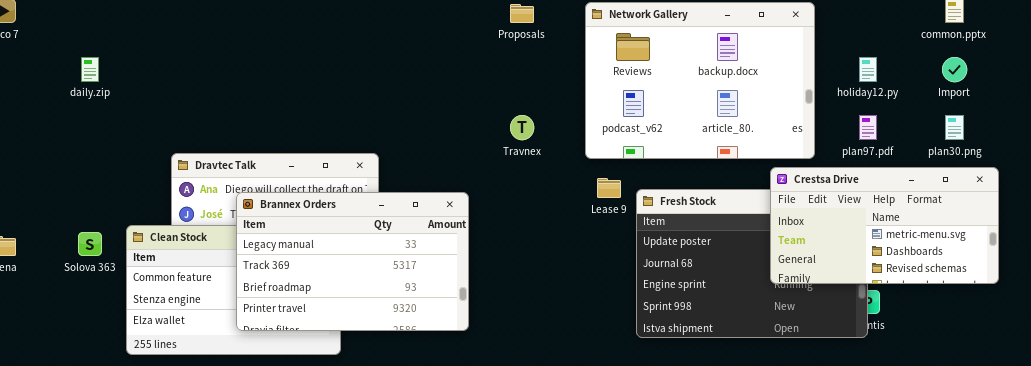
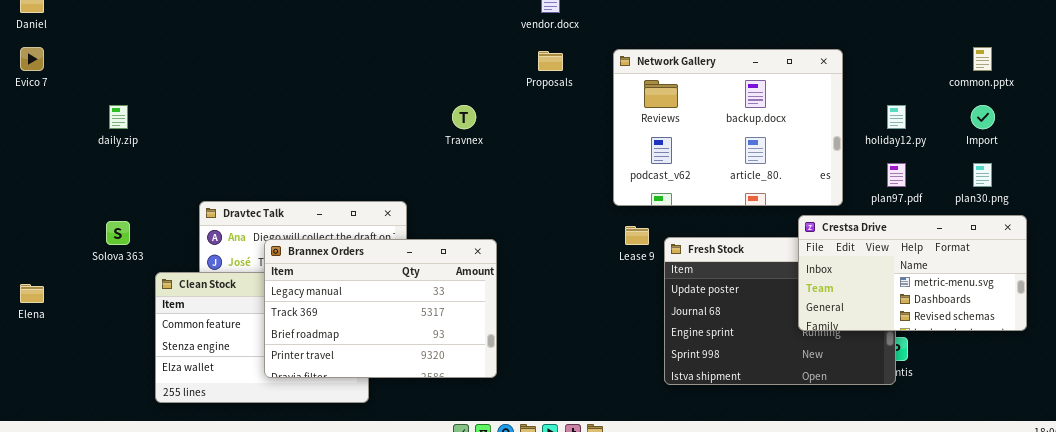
Travnex: [510,115,534,140] -> [452,105,476,129], moved
Solova 363: [78,232,102,256] -> [106,221,130,245], moved

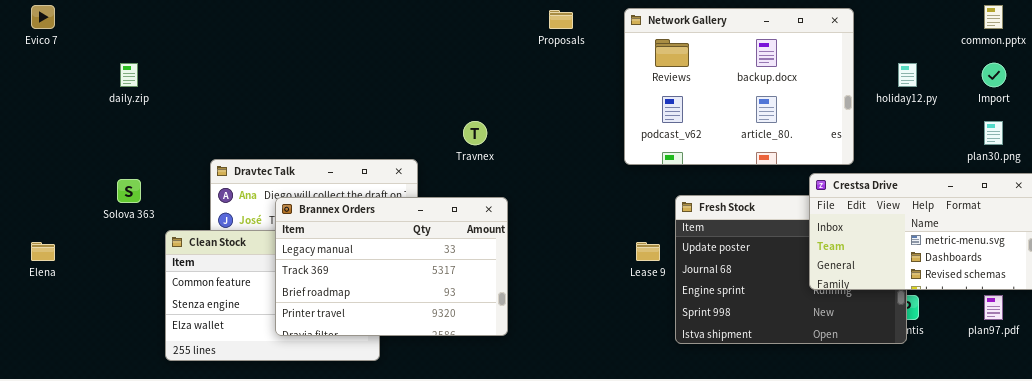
Travnex: [452,105,476,129] -> [463,121,487,145], moved
plan97.pdf: [887,163,906,187] -> [984,295,1003,320], moved
Lease 9: [625,226,649,245] -> [636,242,660,261], moved

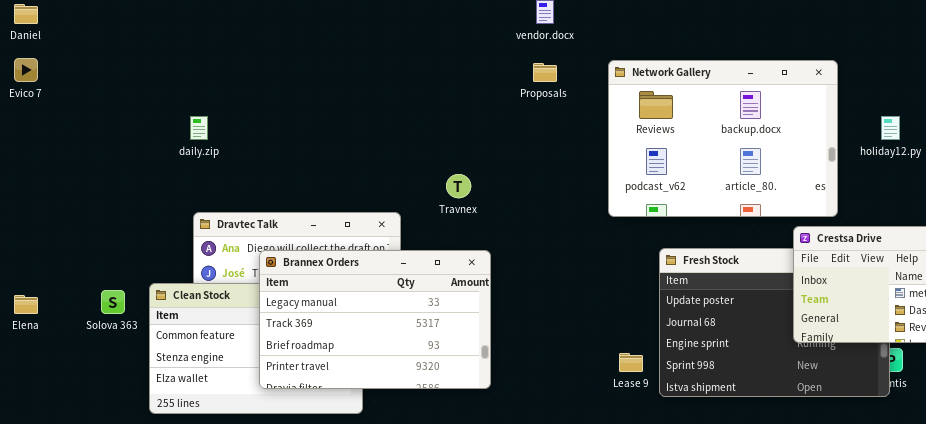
daily.zip: [120,63,138,87] -> [190,116,208,140], moved
Solova 363: [117,179,141,203] -> [101,290,125,314], moved
Lease 9: [636,242,660,261] -> [619,353,643,372], moved

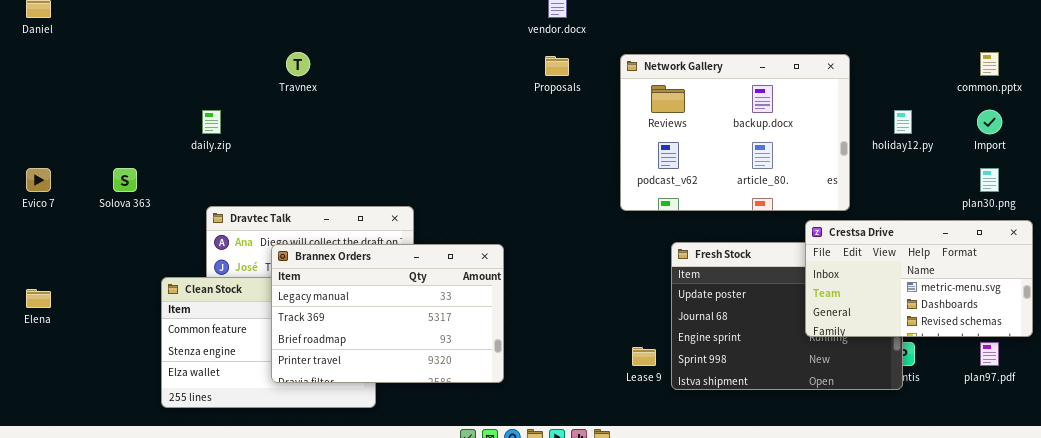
Evico 7: [14,58,38,82] -> [26,168,51,192], moved
Travnex: [446,174,471,198] -> [286,52,310,76], moved
Solova 363: [101,290,125,314] -> [113,168,137,192], moved

